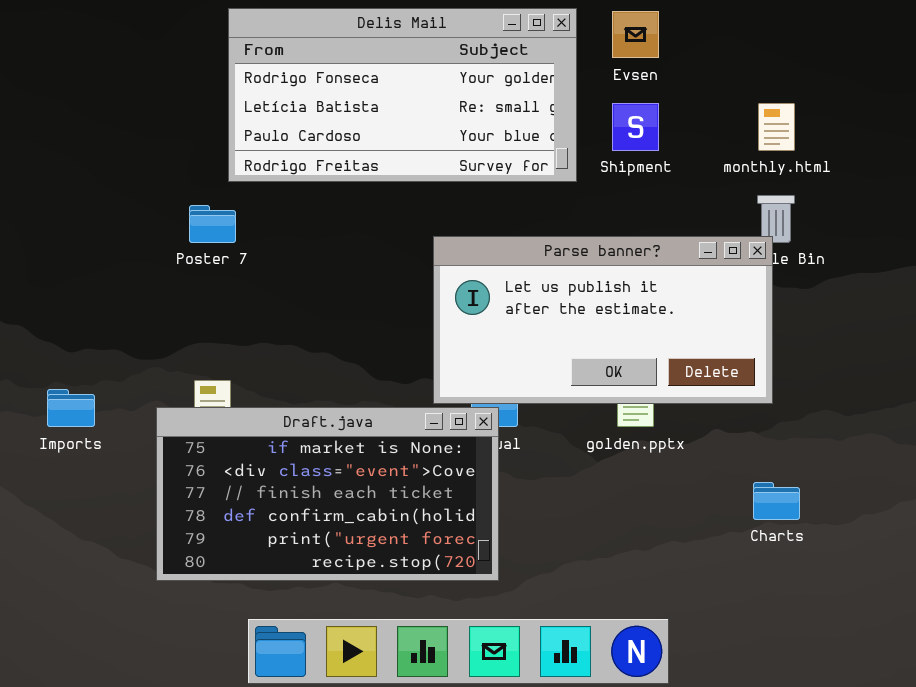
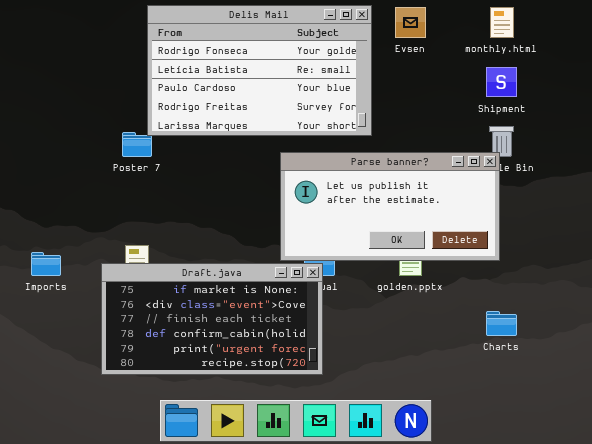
Delis Mail: [228,8,577,182] -> [147,5,372,136], resized
Shipment: [612,103,659,151] -> [486,67,517,97], moved
monthly.html: [758,103,795,151] -> [490,7,514,38], moved

